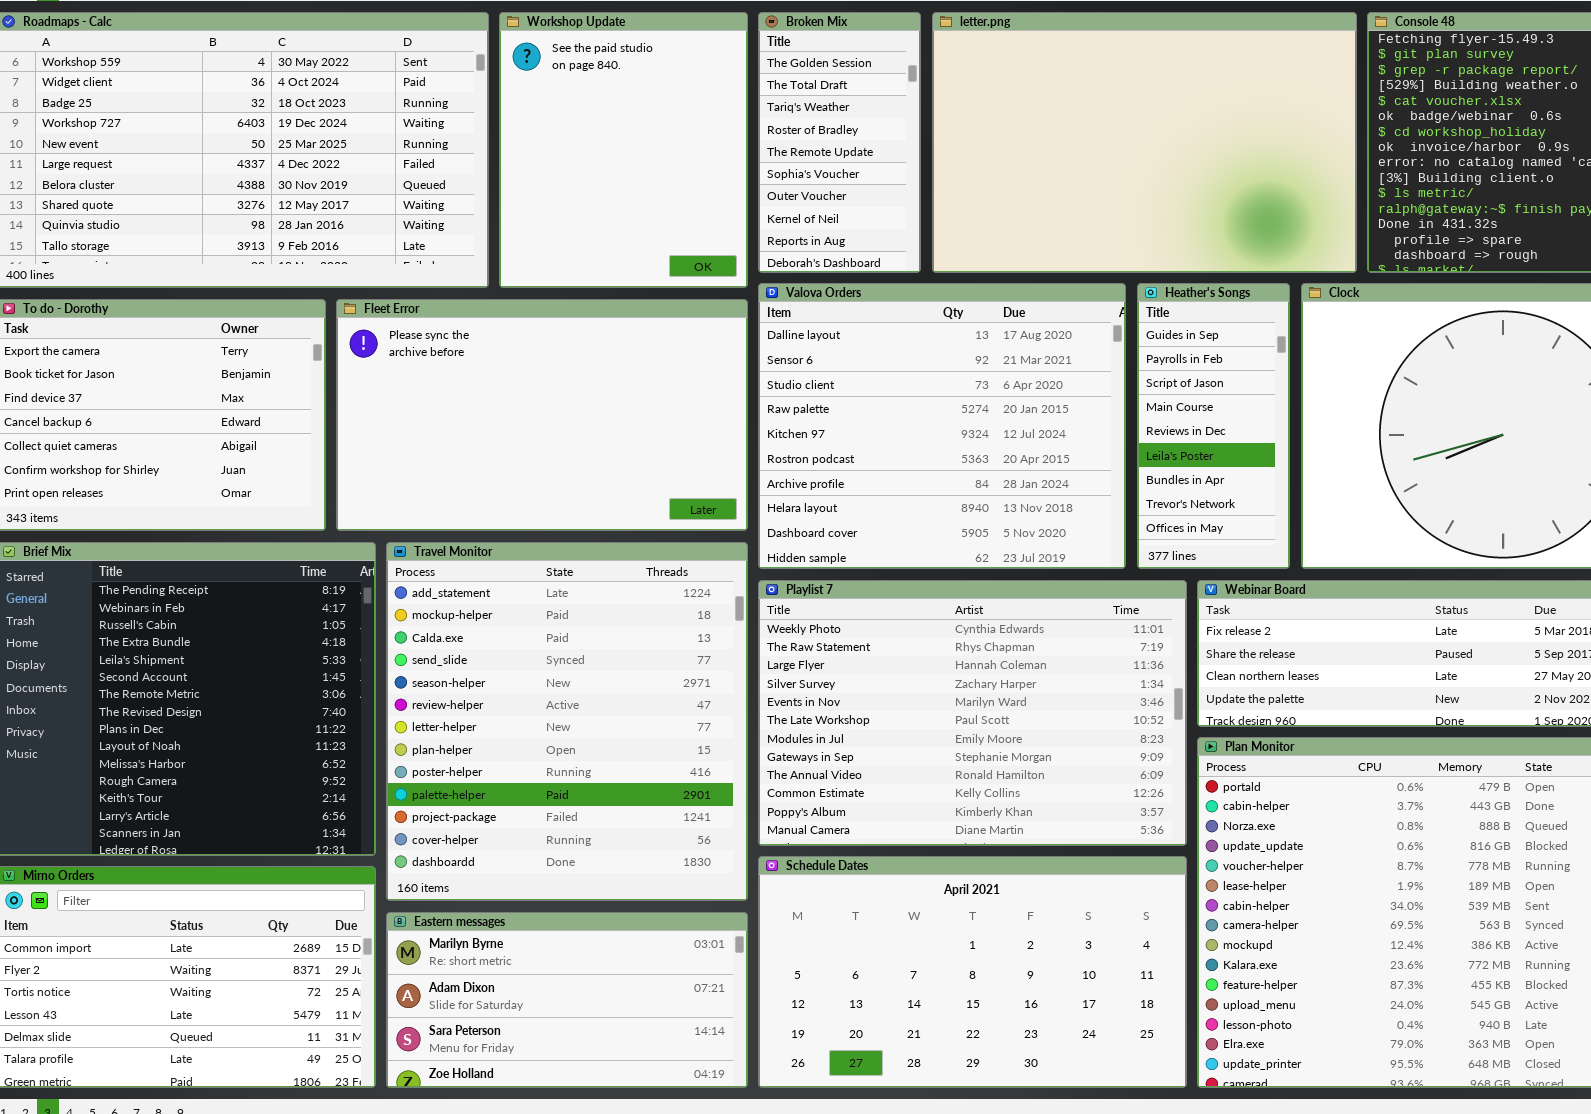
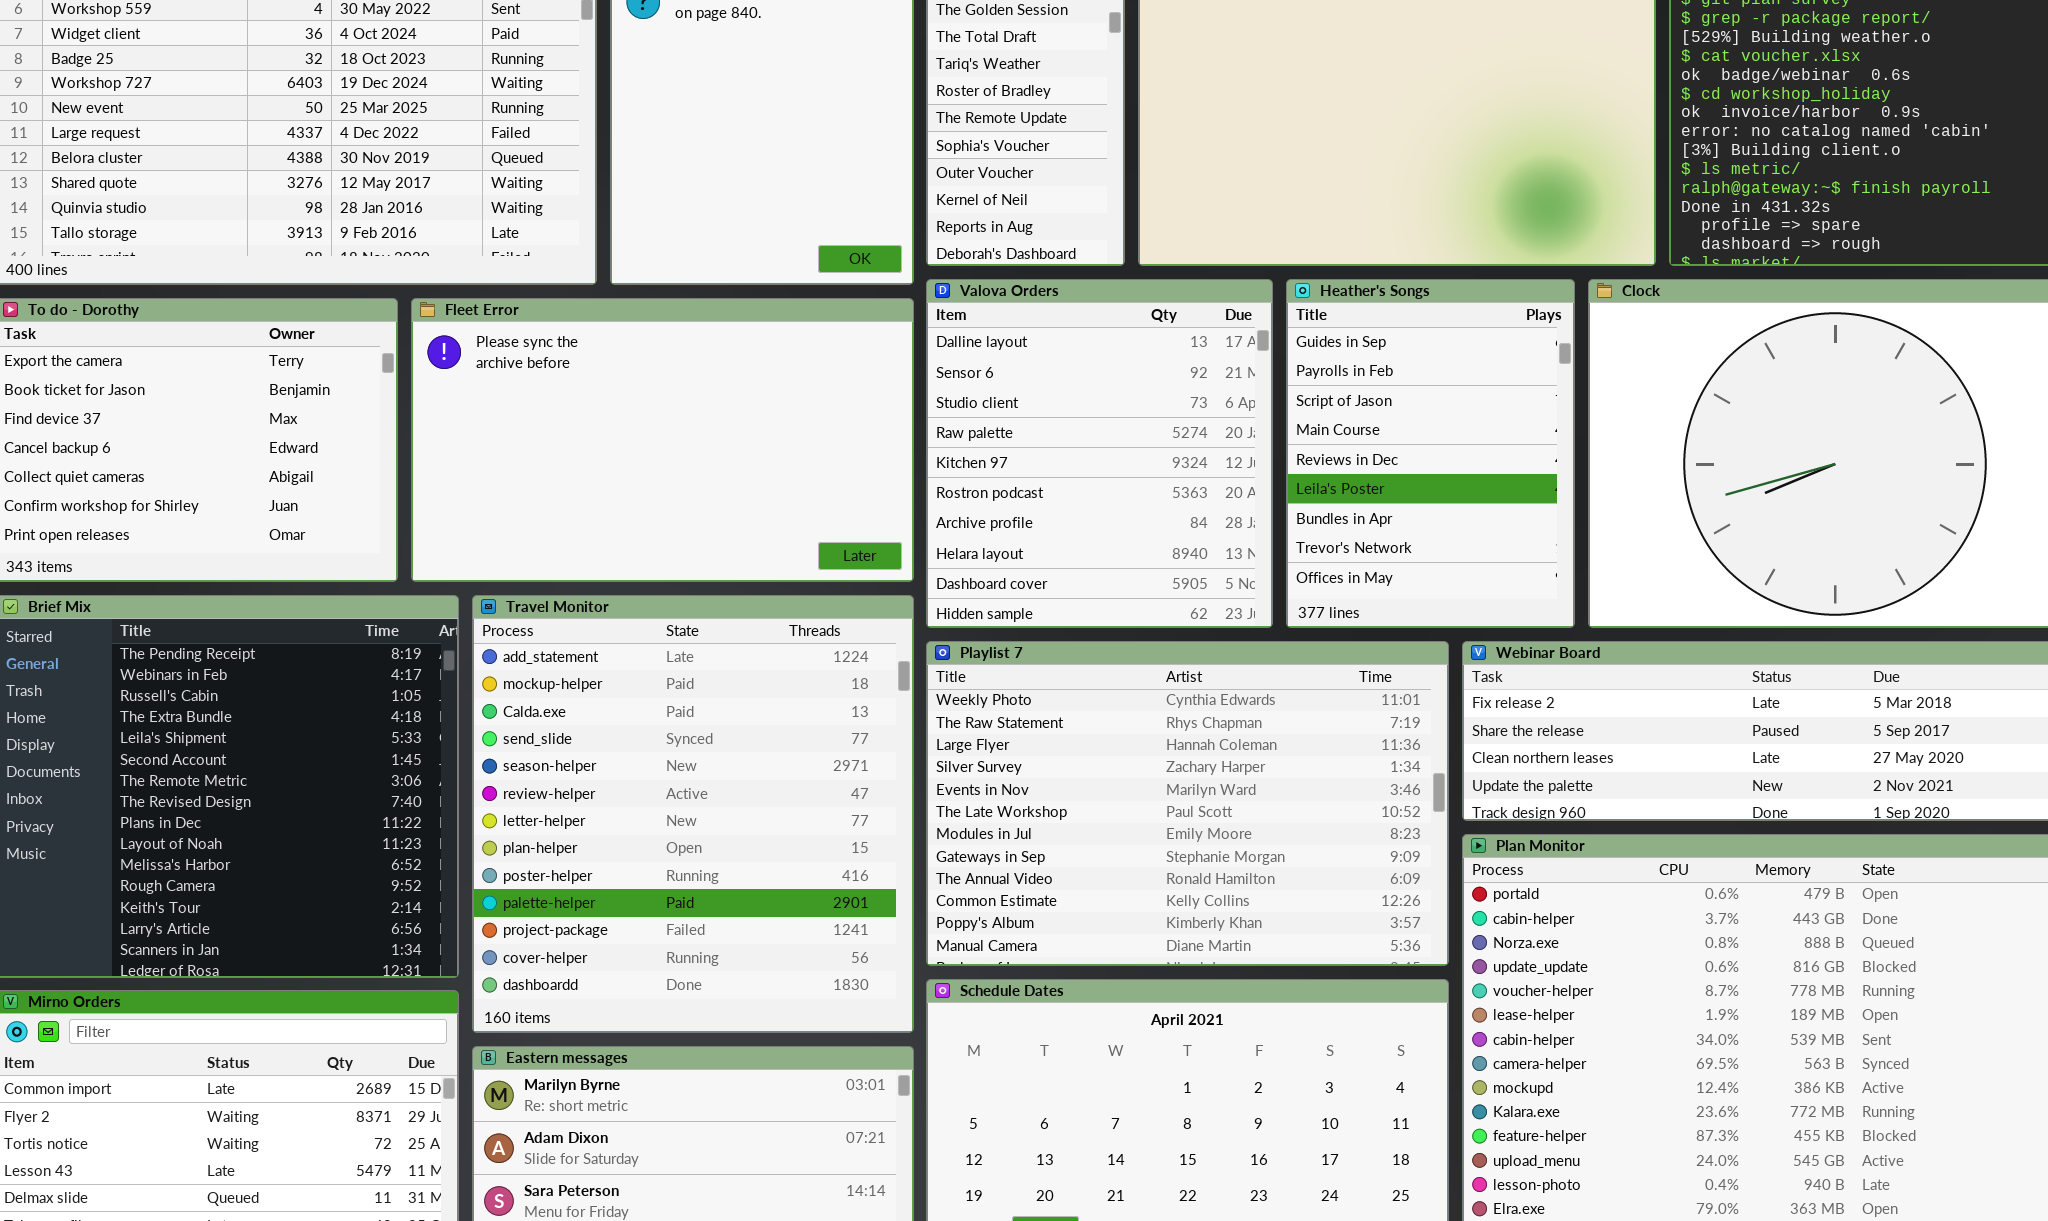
Valova Orders: [758,283,1126,569] -> [926,279,1273,628], resized
Heather's Songs: [1137,283,1290,569] -> [1286,279,1575,628], resized

